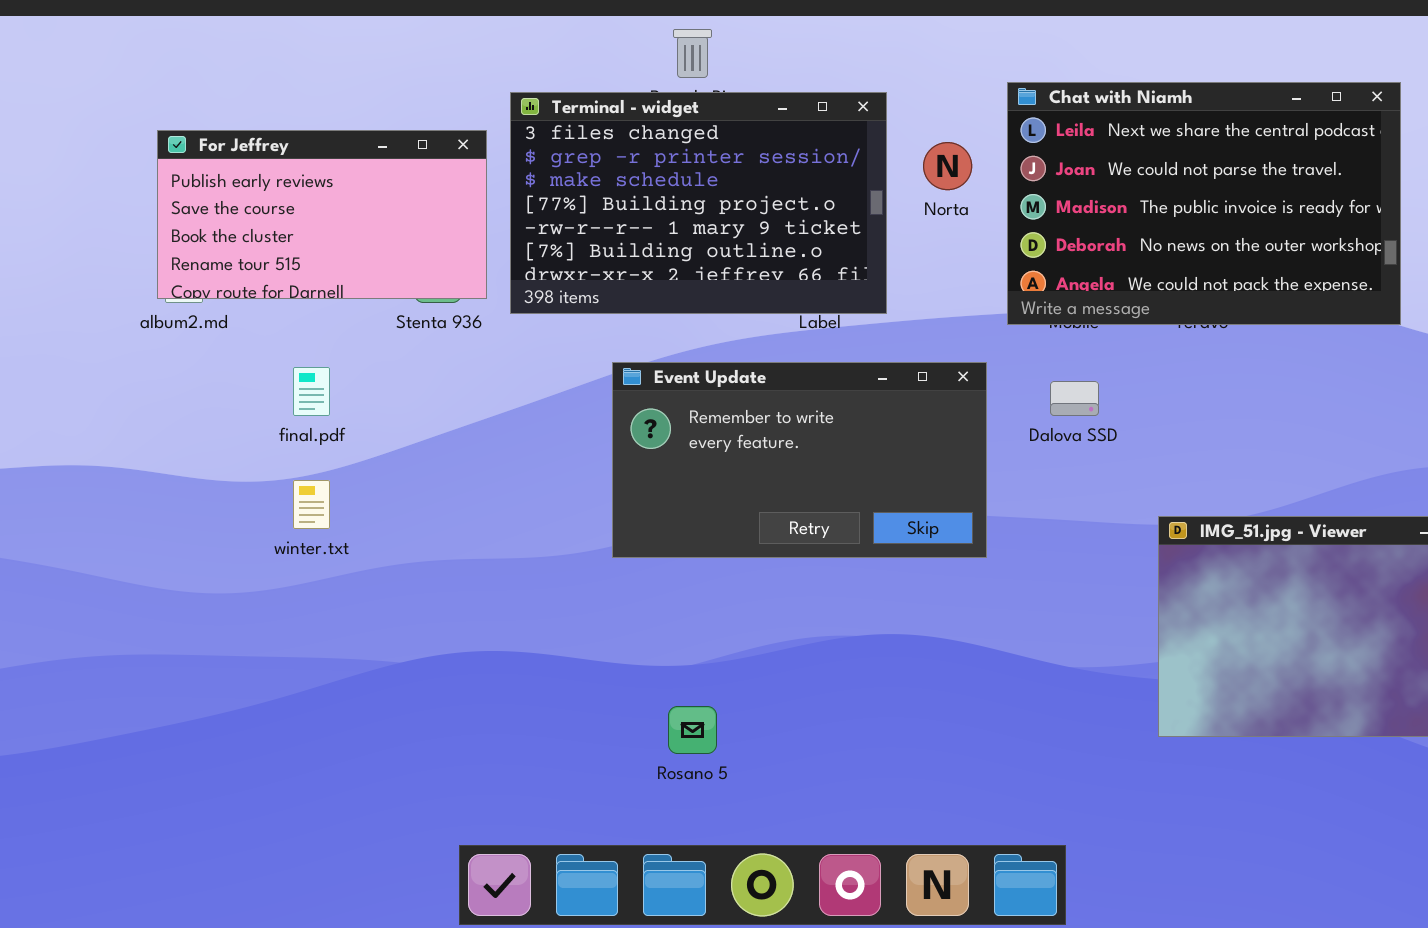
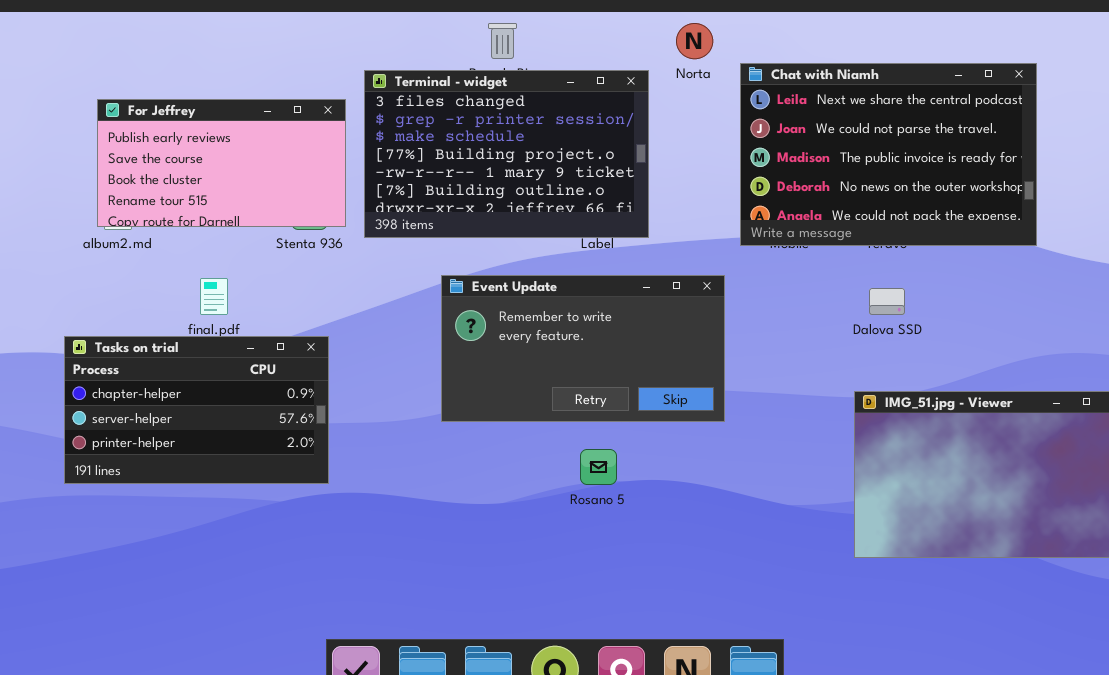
Norta: [923,142,972,190] -> [676,23,713,59], moved
Dalova SSD: [1050,381,1099,416] -> [869,288,905,315], moved
Tasks on trial: none -> [64,336,329,484], opened
Rosano 5: [668,706,717,754] -> [580,449,617,485], moved

